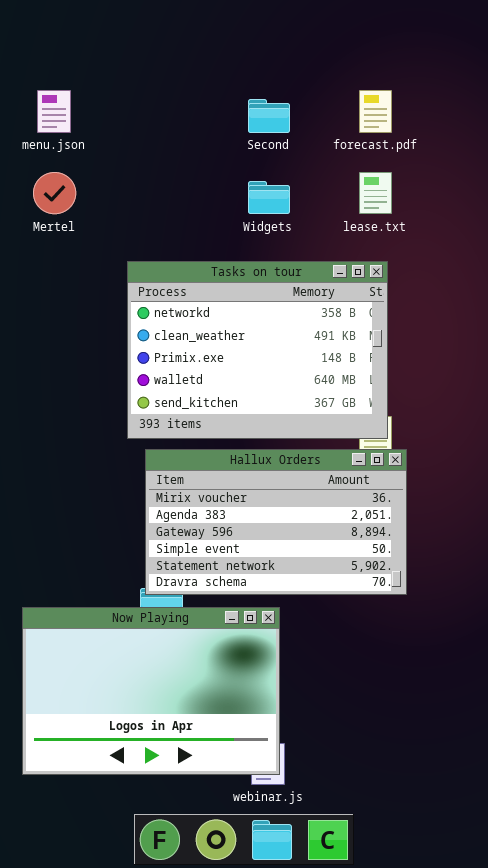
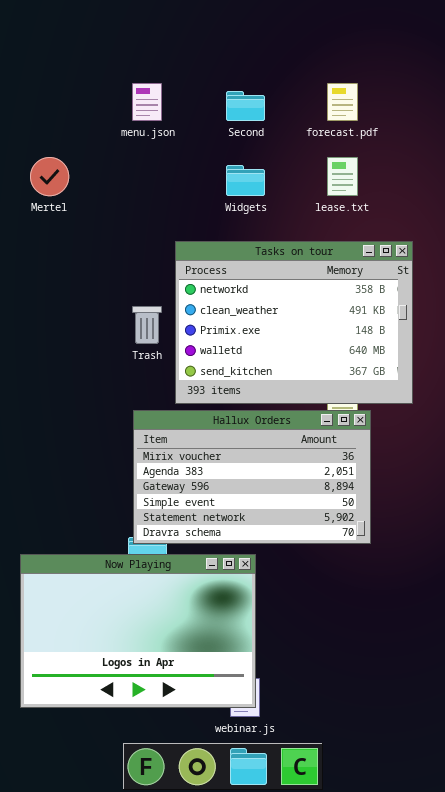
menu.json: [37,90,71,133] -> [132,83,162,121], moved
Tasks on tour: [127,261,388,439] -> [175,241,413,404], moved

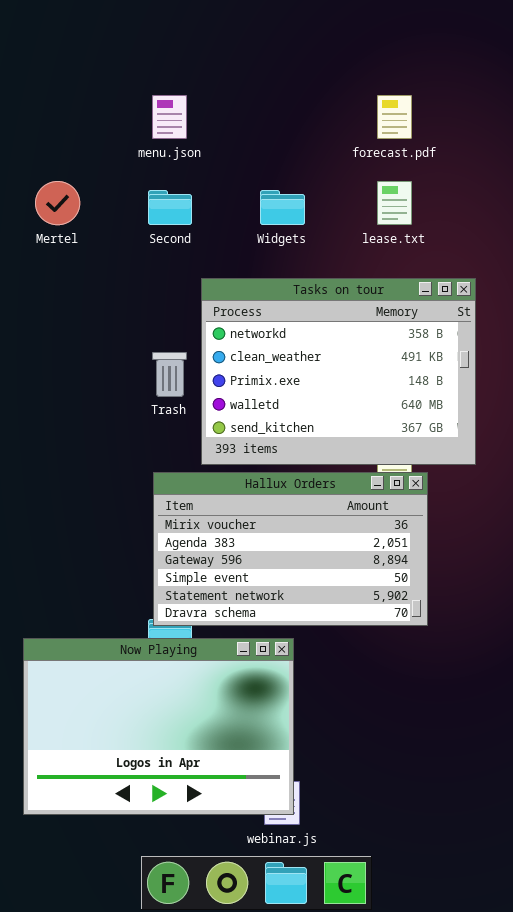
Second: [226,91,265,121] -> [148,190,192,225], moved

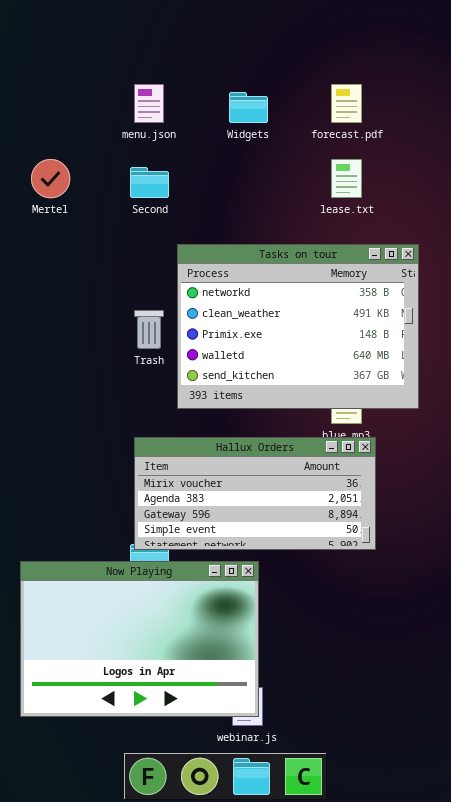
Widgets: [260,190,305,225] -> [229,92,268,123], moved
Hallux Orders: [153,472,428,626] -> [134,437,376,550], resized

